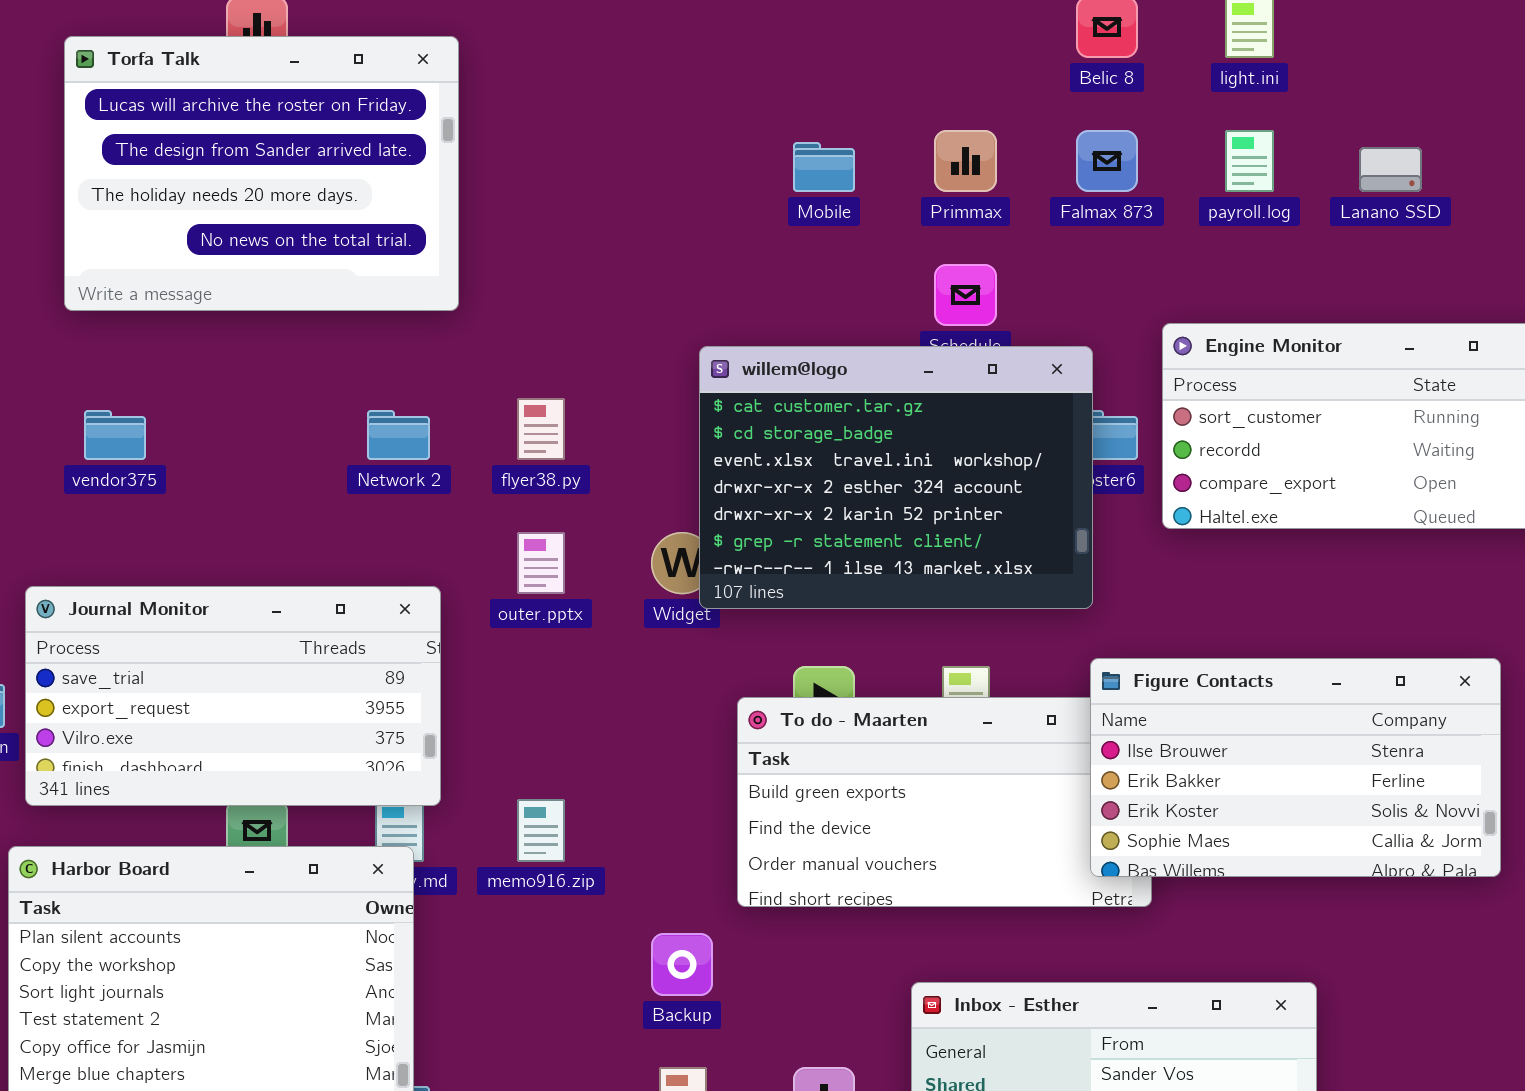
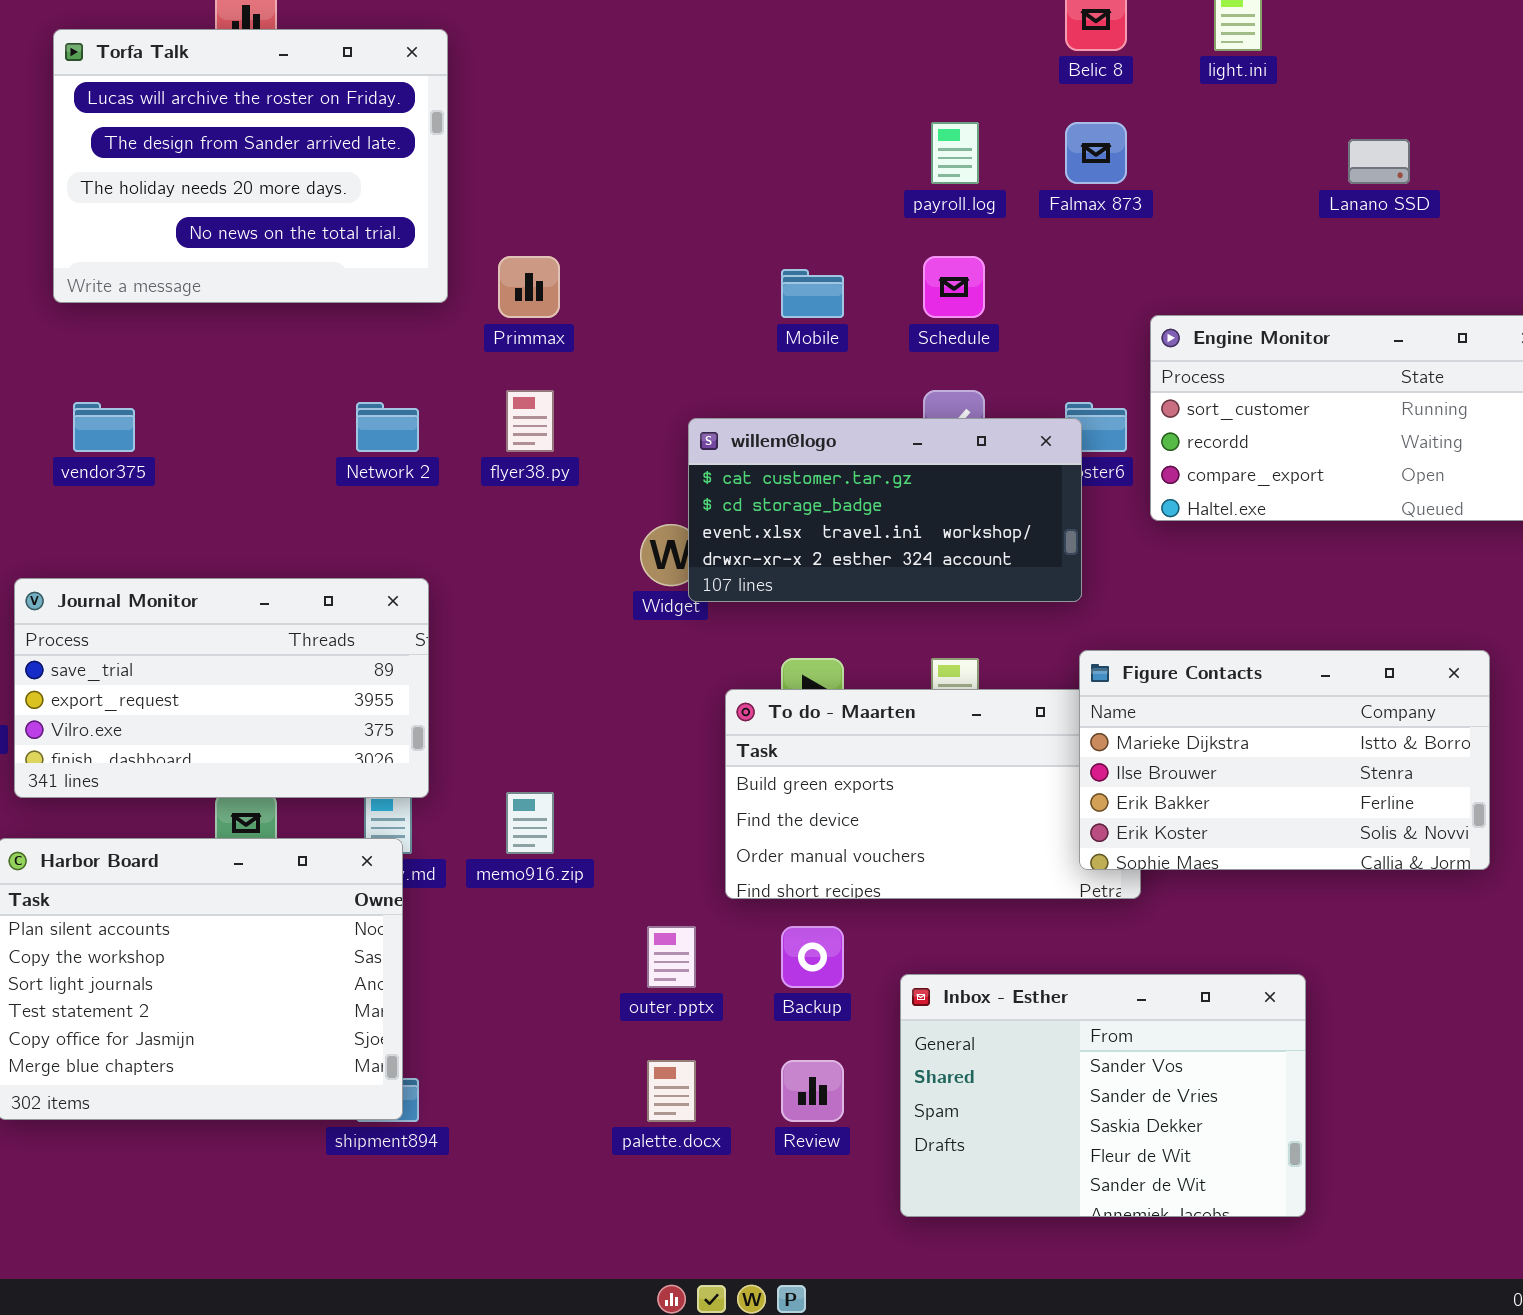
Primmax: [934,130,997,192] -> [498,256,560,318], moved
payroll.log: [1225,130,1274,192] -> [931,122,979,184], moved
Mobile: [793,142,855,192] -> [781,269,844,318], moved
willem@logo: [699,346,1093,609] -> [688,418,1082,602], resized
outer.pptx: [517,532,565,594] -> [647,926,696,988], moved
Figure Contacts: [1090,658,1501,877] -> [1079,650,1490,870], scrolled up 1 row
Backup: [651,933,713,996] -> [781,926,844,988], moved

